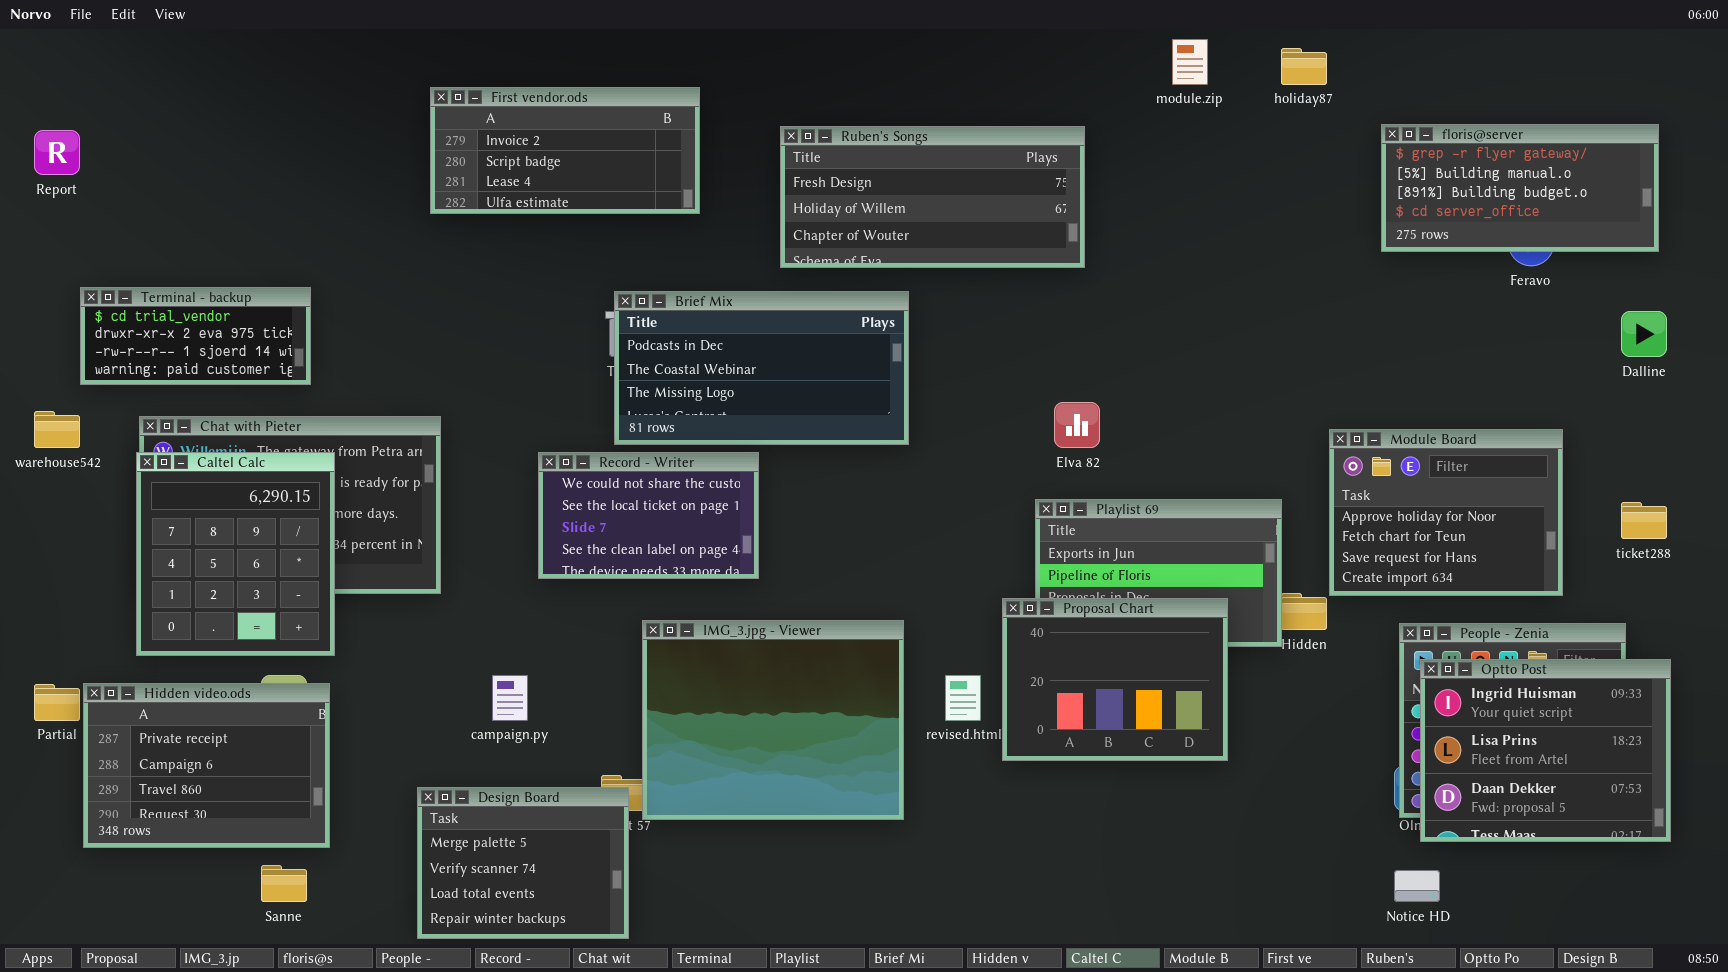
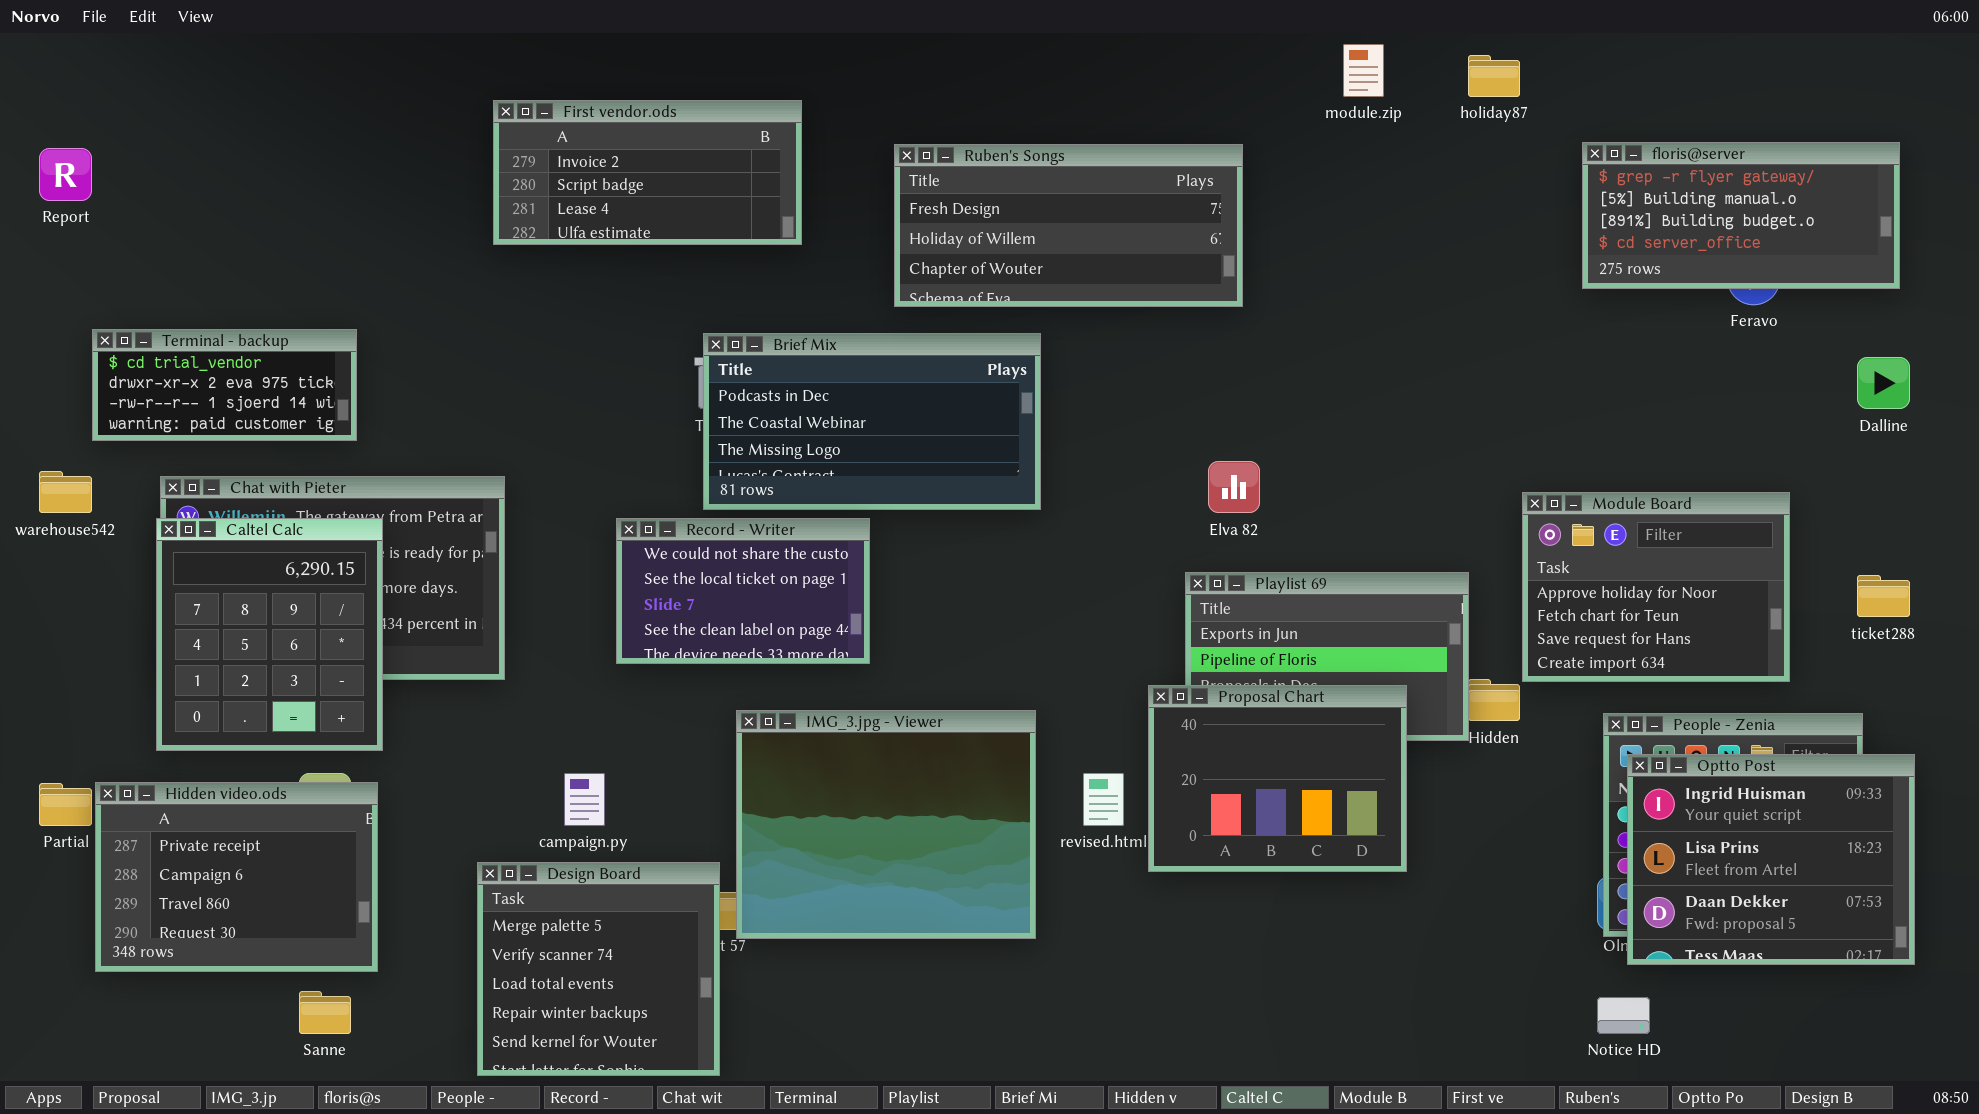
Design Board: [417,787,629,939] -> [477,862,720,1076], resized

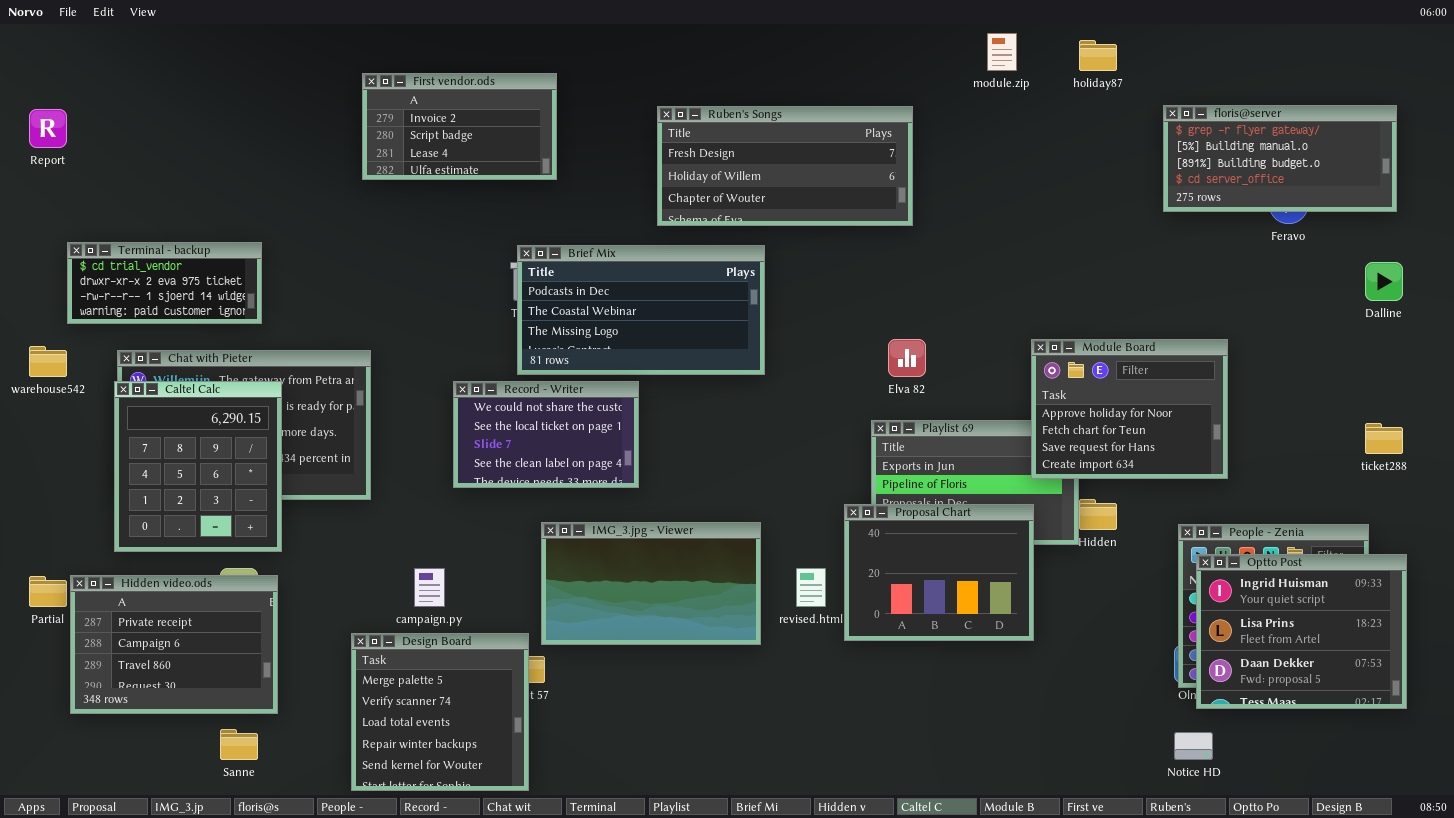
First vendor.ods: [493,100,802,245] -> [362,73,557,180], resized
Module Board: [1522,492,1790,682] -> [1031,339,1228,479], moved
IMG_3.jpg - Viewer: [736,710,1036,939] -> [541,522,761,645], resized

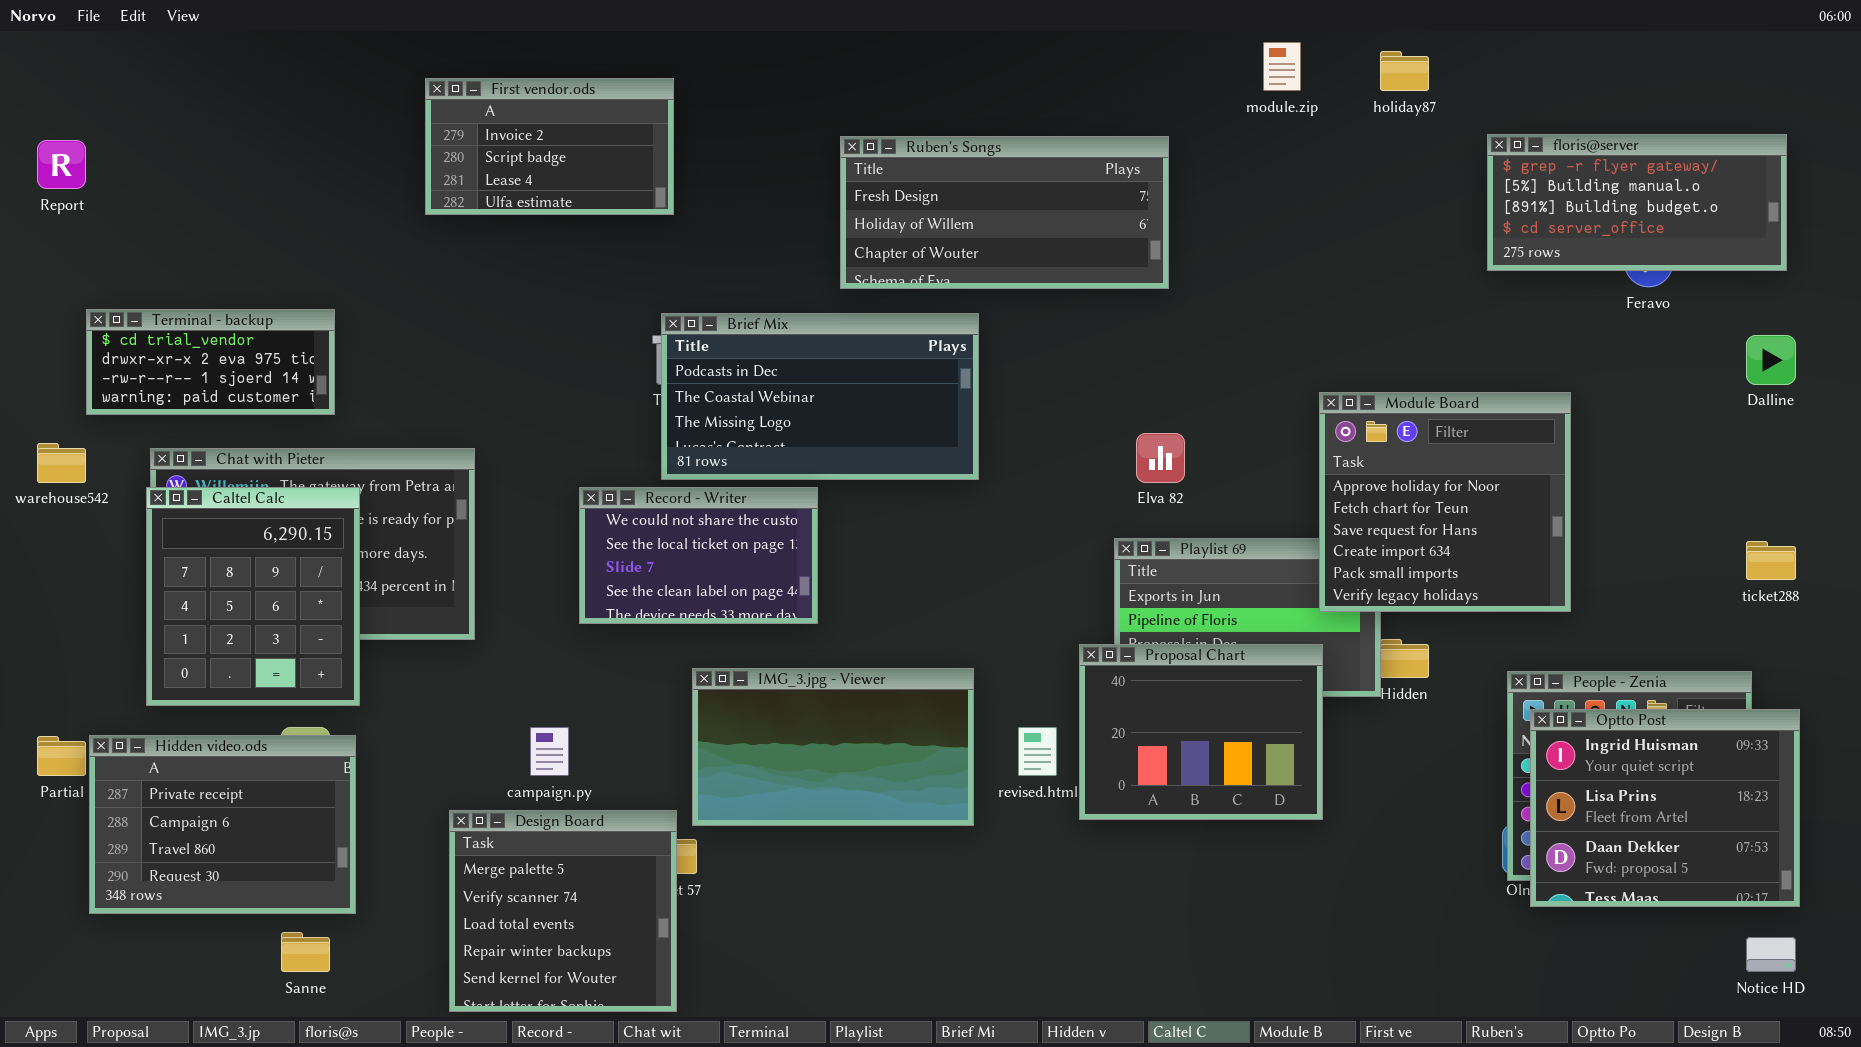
First vendor.ods: [362,73,557,180] -> [425,78,674,215], moved
Module Board: [1031,339,1228,479] -> [1319,392,1571,612], resized
Notice HD: [1174,732,1213,760] -> [1746,937,1796,972], moved

